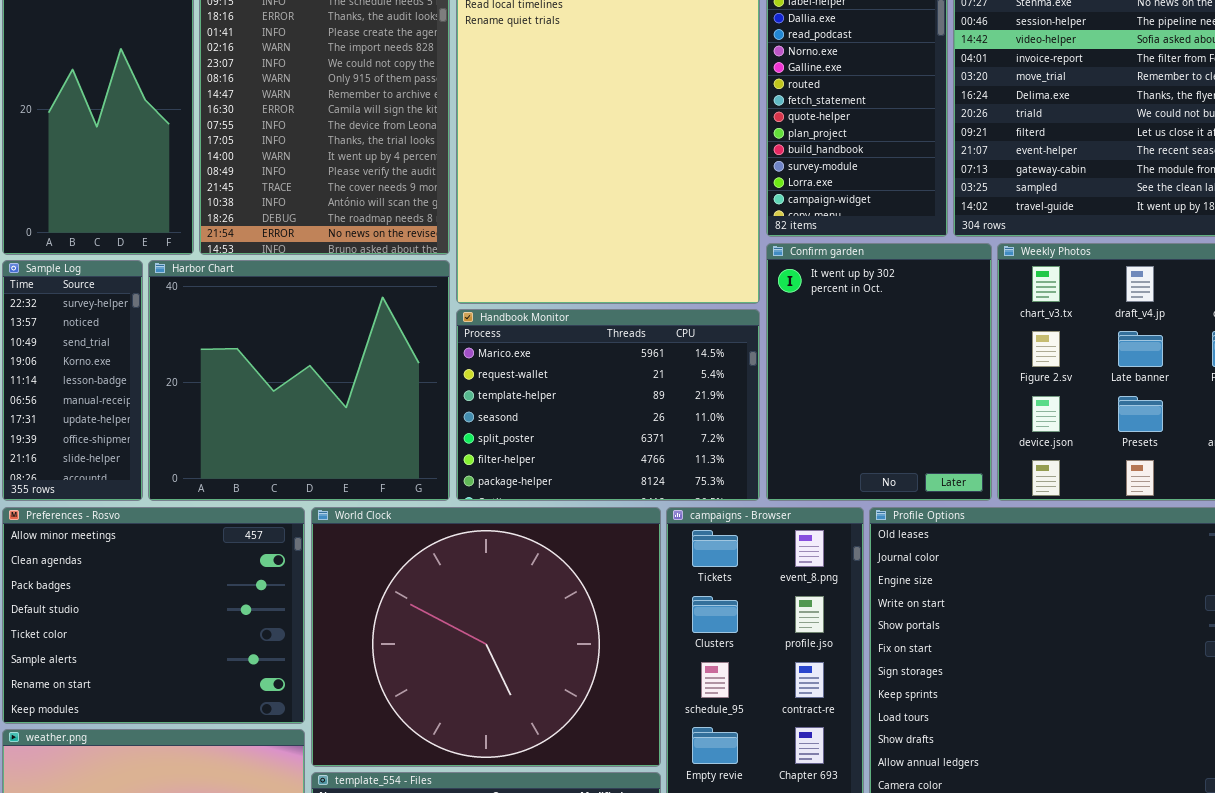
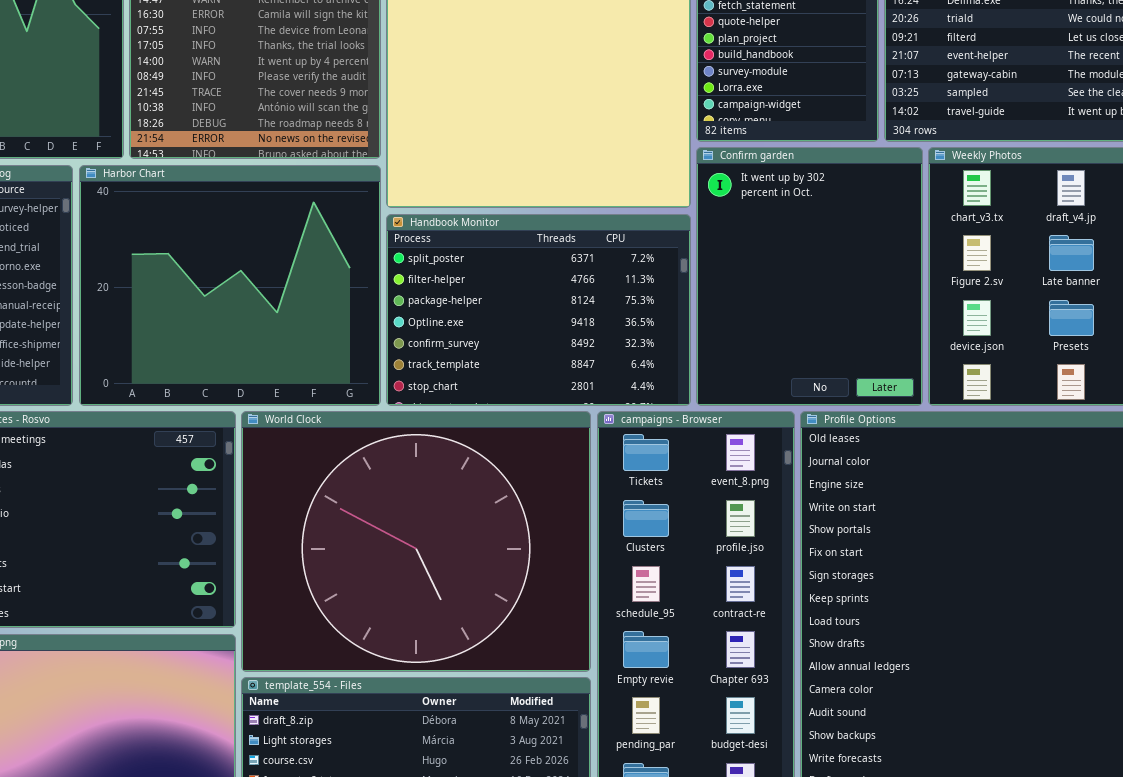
Handbook Monitor: [456,309,760,501] -> [386,214,691,406], scrolled down 4 rows

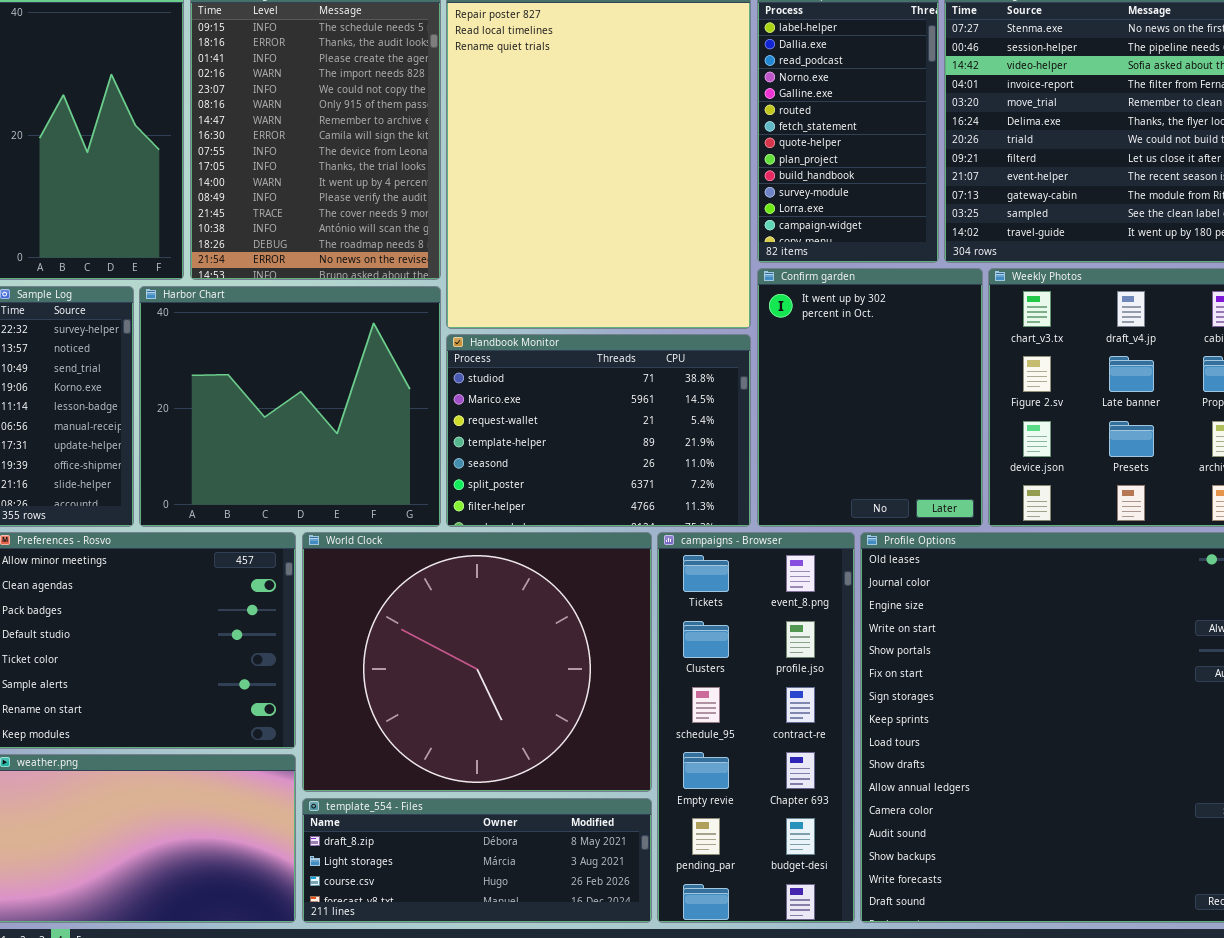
Handbook Monitor: [386,214,691,406] -> [446,334,751,527], scrolled up 5 rows

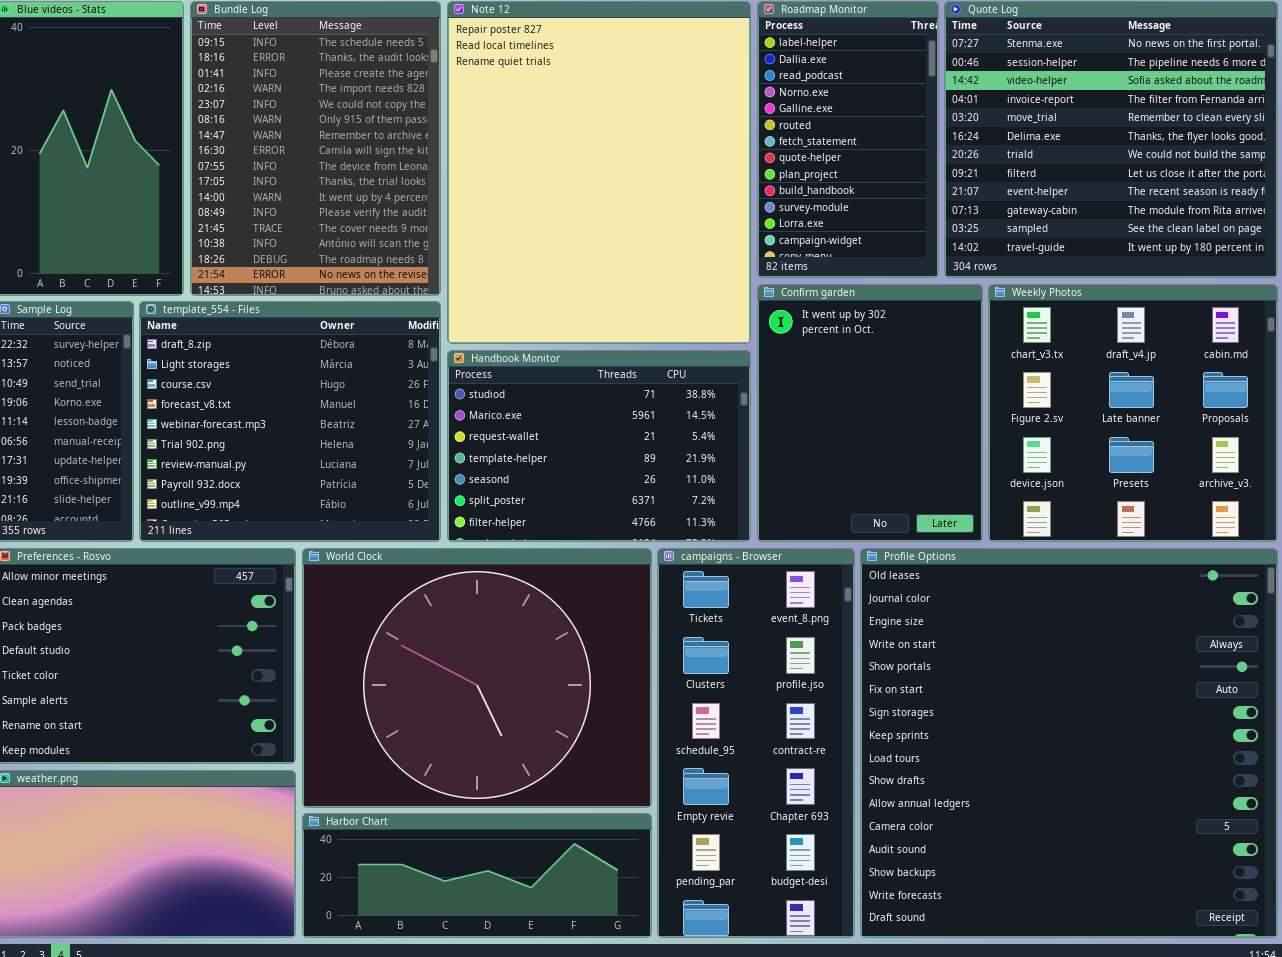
Harbor Chart: [139,286,441,527] -> [302,813,652,938], moved, resized
template_554 - Files: [302,798,652,923] -> [139,301,441,542], moved, resized

